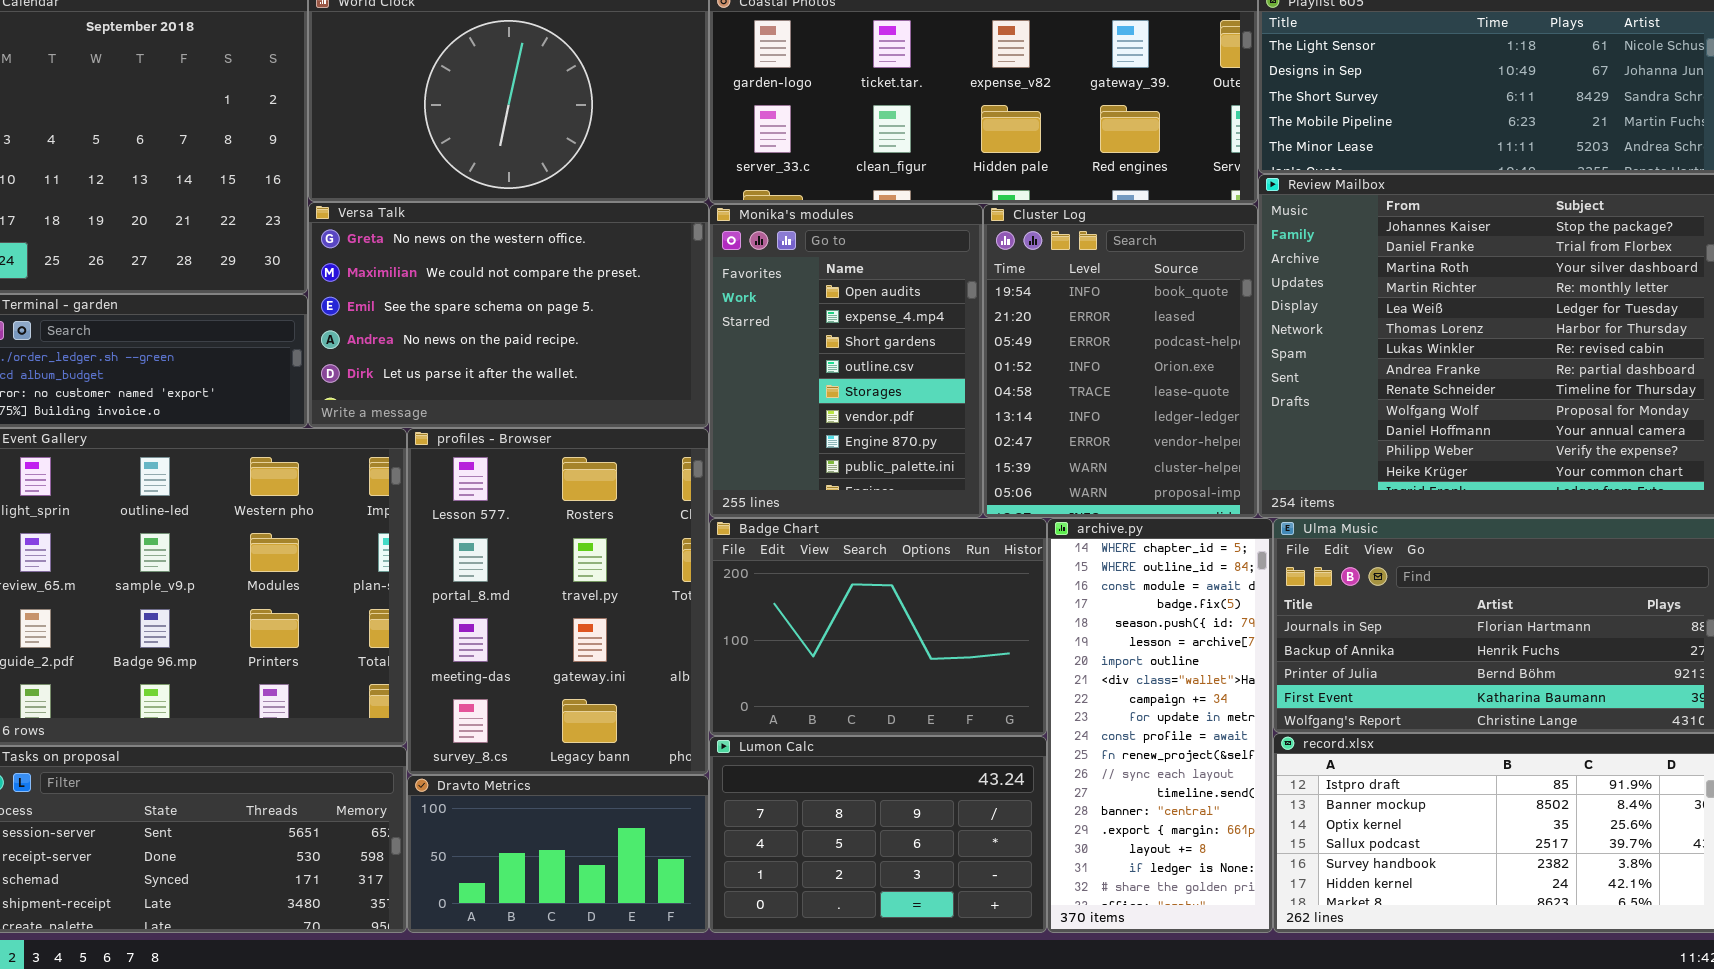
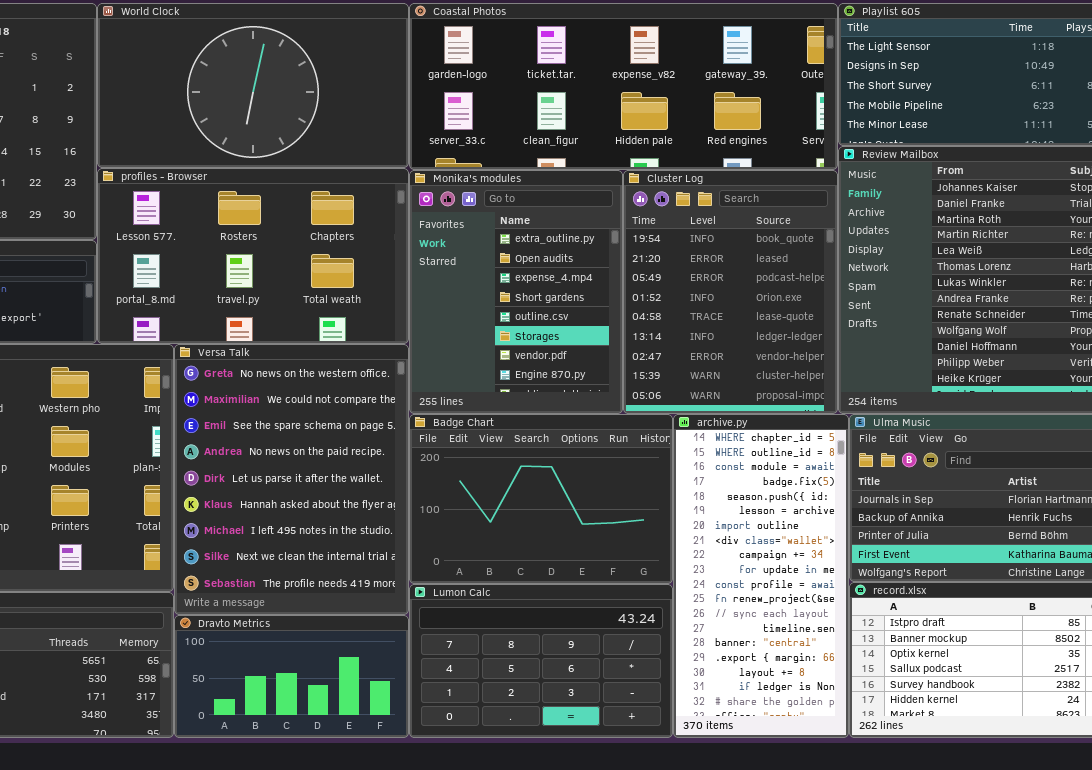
Versa Talk: [308,202,709,428] -> [174,344,409,615], moved, resized
Monika's modules: [709,204,983,518] -> [409,170,623,414], scrolled up 1 row
profiles - Browser: [407,428,709,775] -> [97,168,409,344], moved, resized

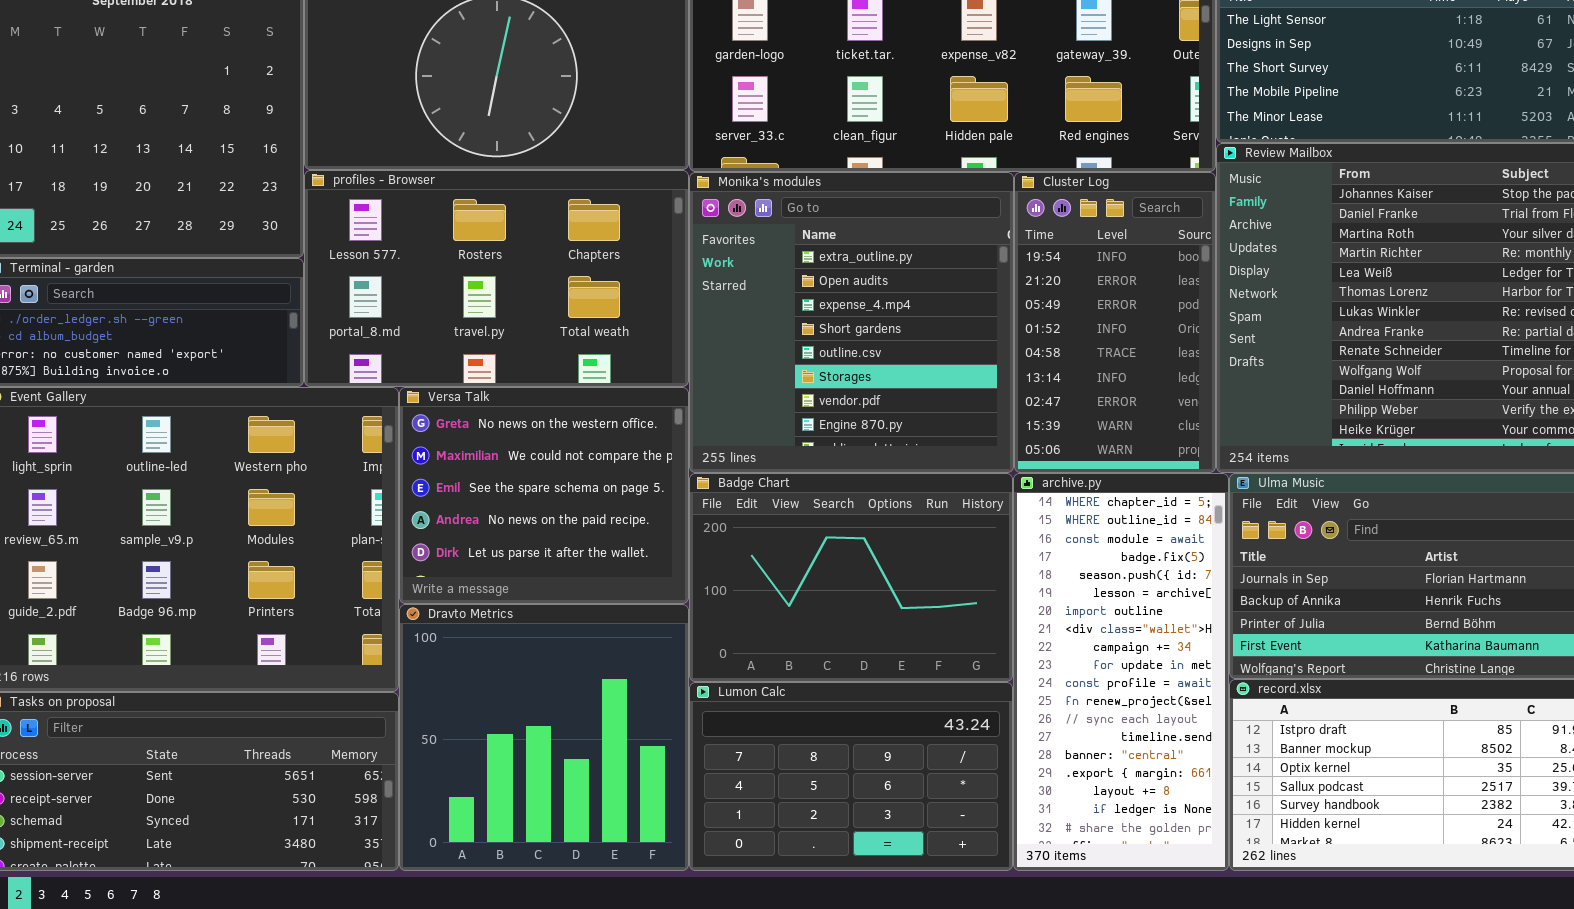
Monika's modules: [409,170,623,414] -> [689,172,1014,473], resized
Cluster Log: [623,170,838,414] -> [1014,172,1216,473], resized
Versa Talk: [174,344,409,615] -> [399,387,689,604], resized
Dravto Metrics: [174,615,409,738] -> [399,604,689,871], resized

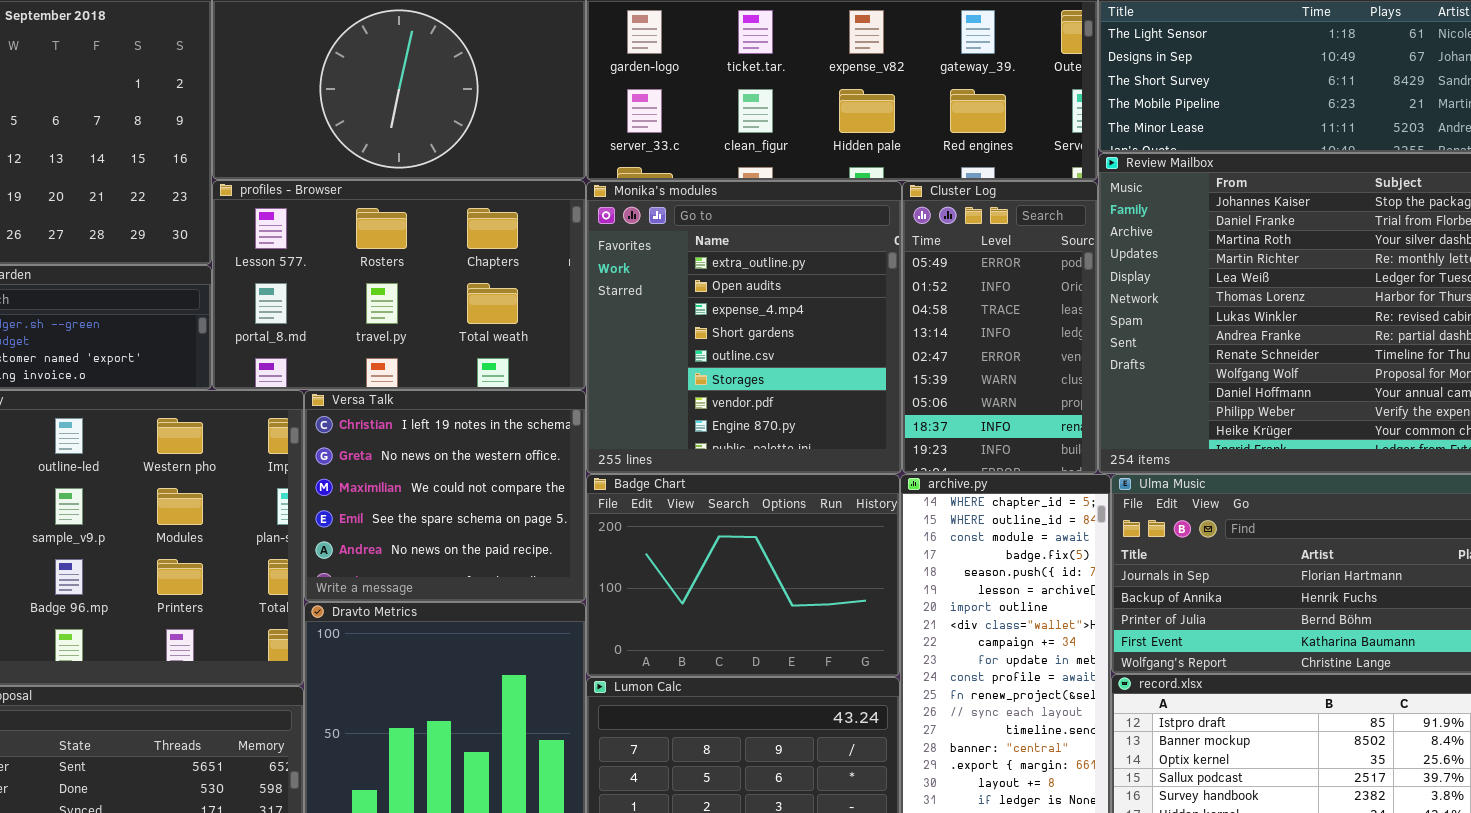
Cluster Log: [1014,172,1216,473] -> [902,181,1098,474], scrolled down 2 rows
Versa Talk: [399,387,689,604] -> [304,390,586,602], scrolled up 1 row

